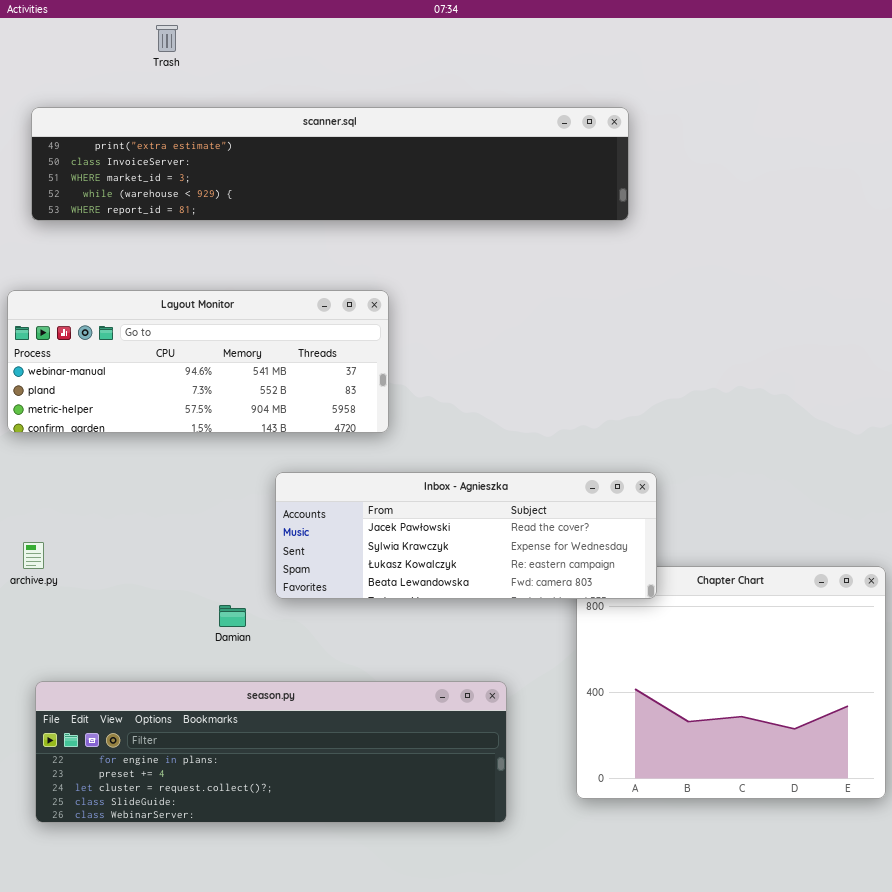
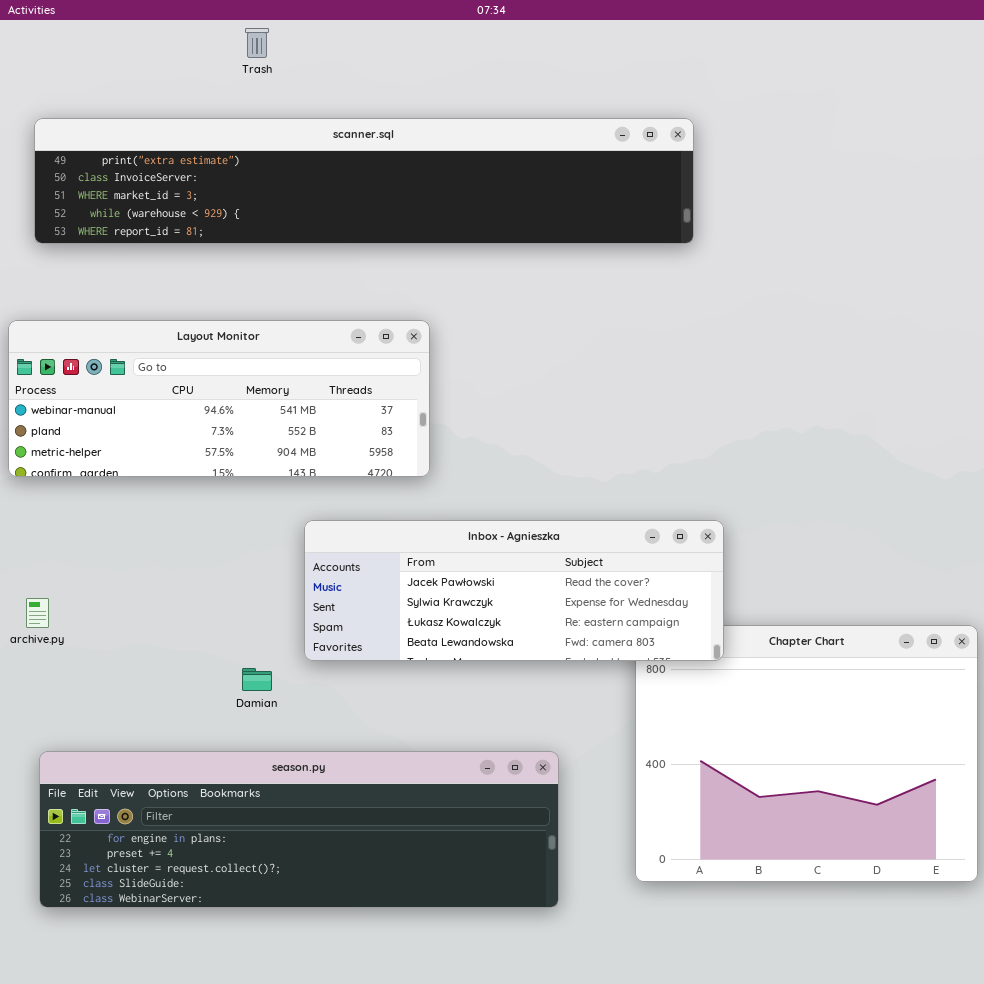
Trash: [156,25,178,52] -> [245,28,269,58], moved

